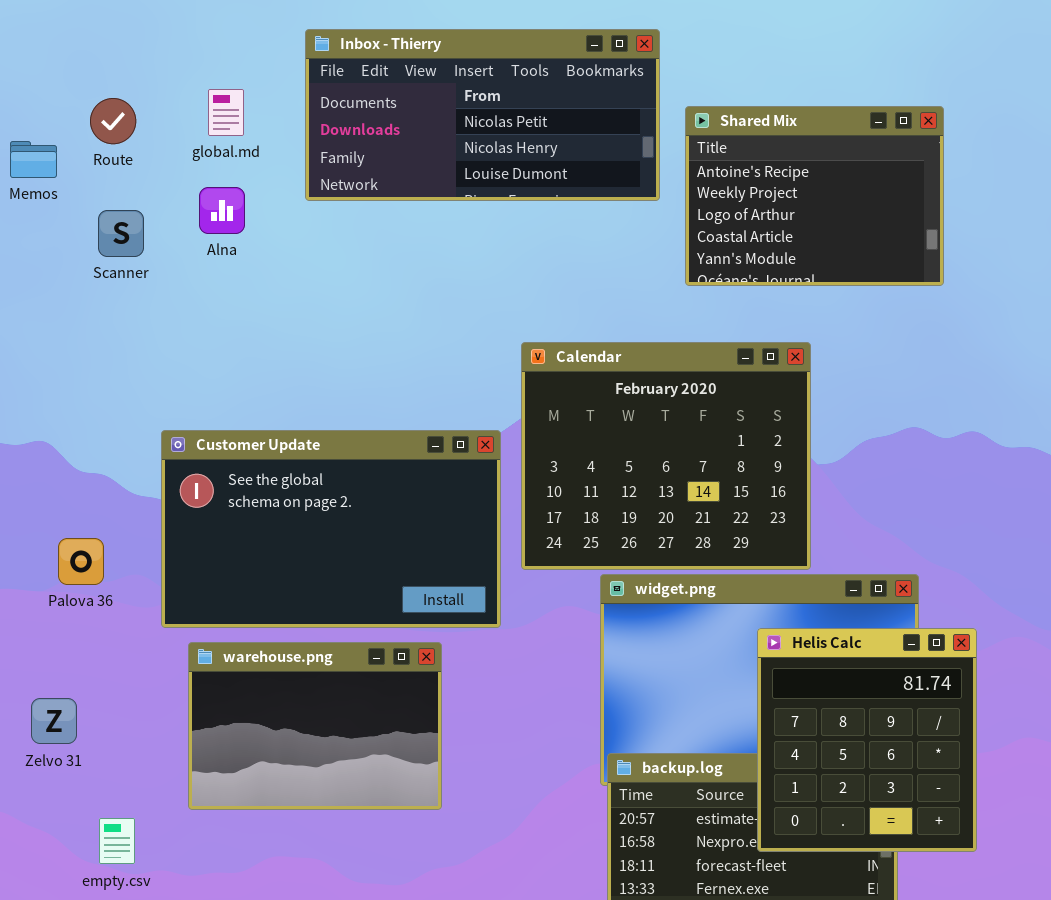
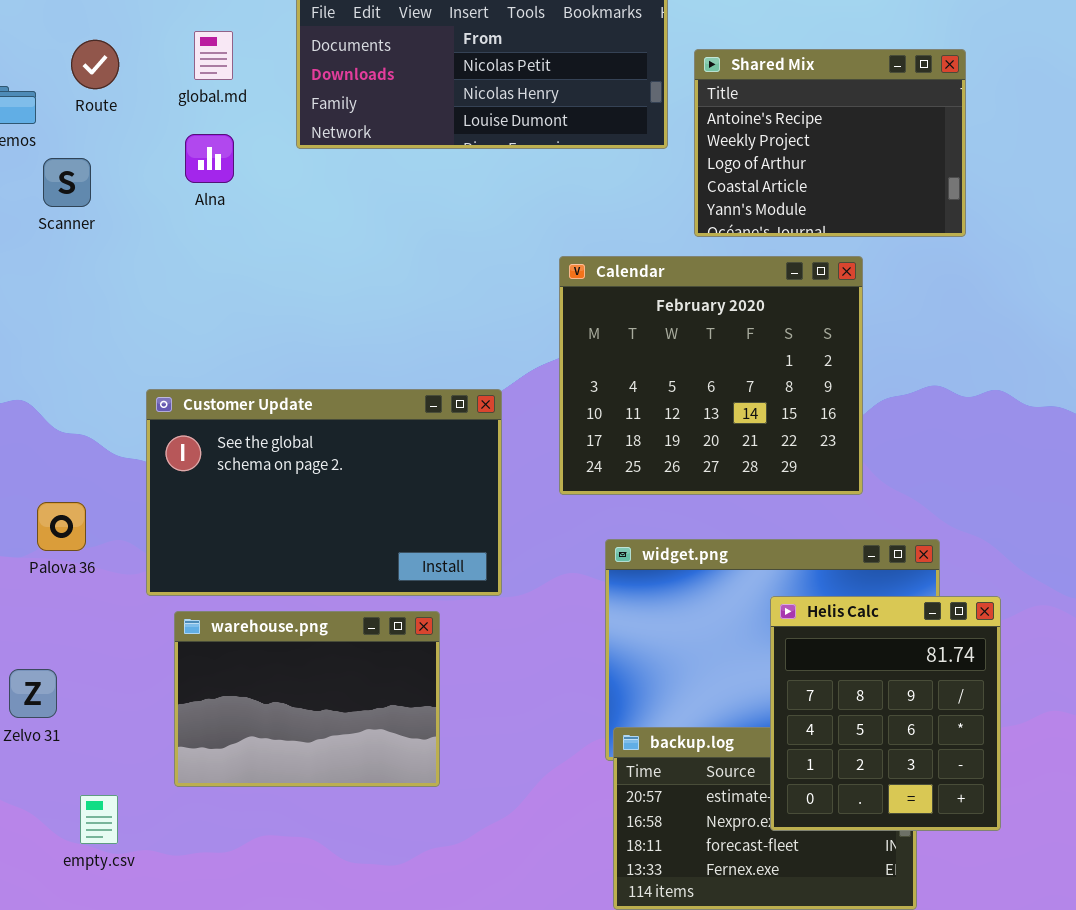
Scanner: [98,210,144,257] -> [43,158,91,207], moved
Calendar: [521,342,811,570] -> [559,256,863,495], moved

